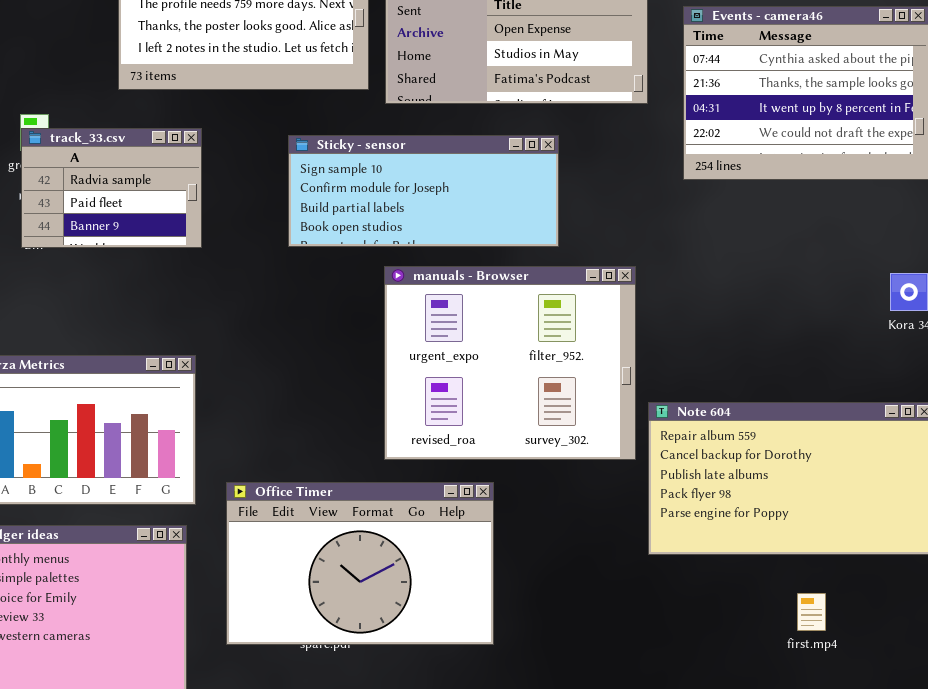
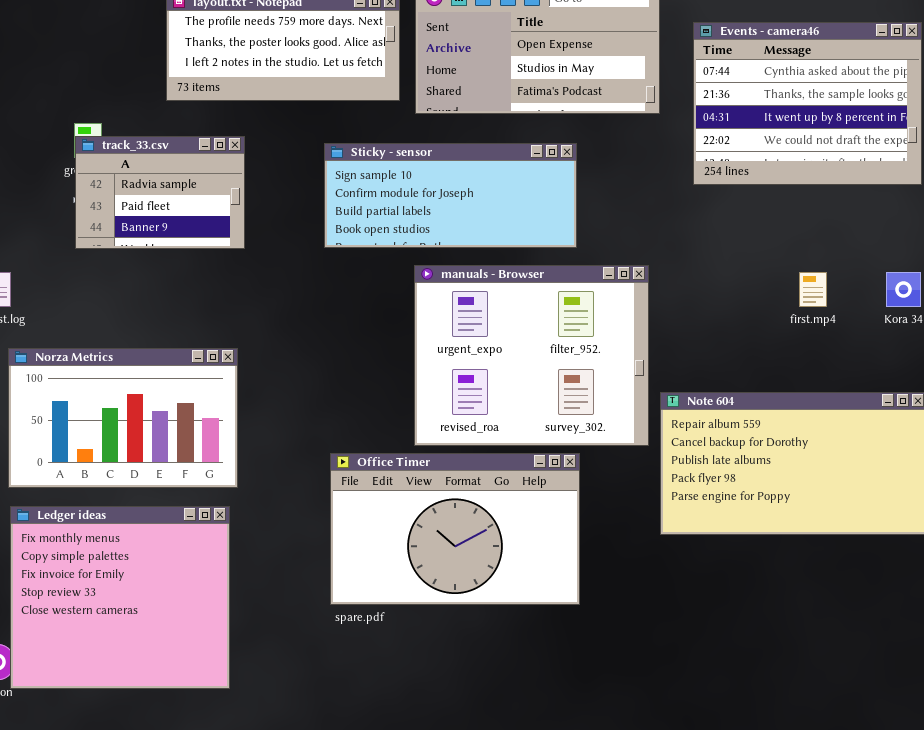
Office Timer: [226,482,494,645] -> [330,453,580,605], moved
first.mp4: [797,593,826,631] -> [799,272,827,307], moved

